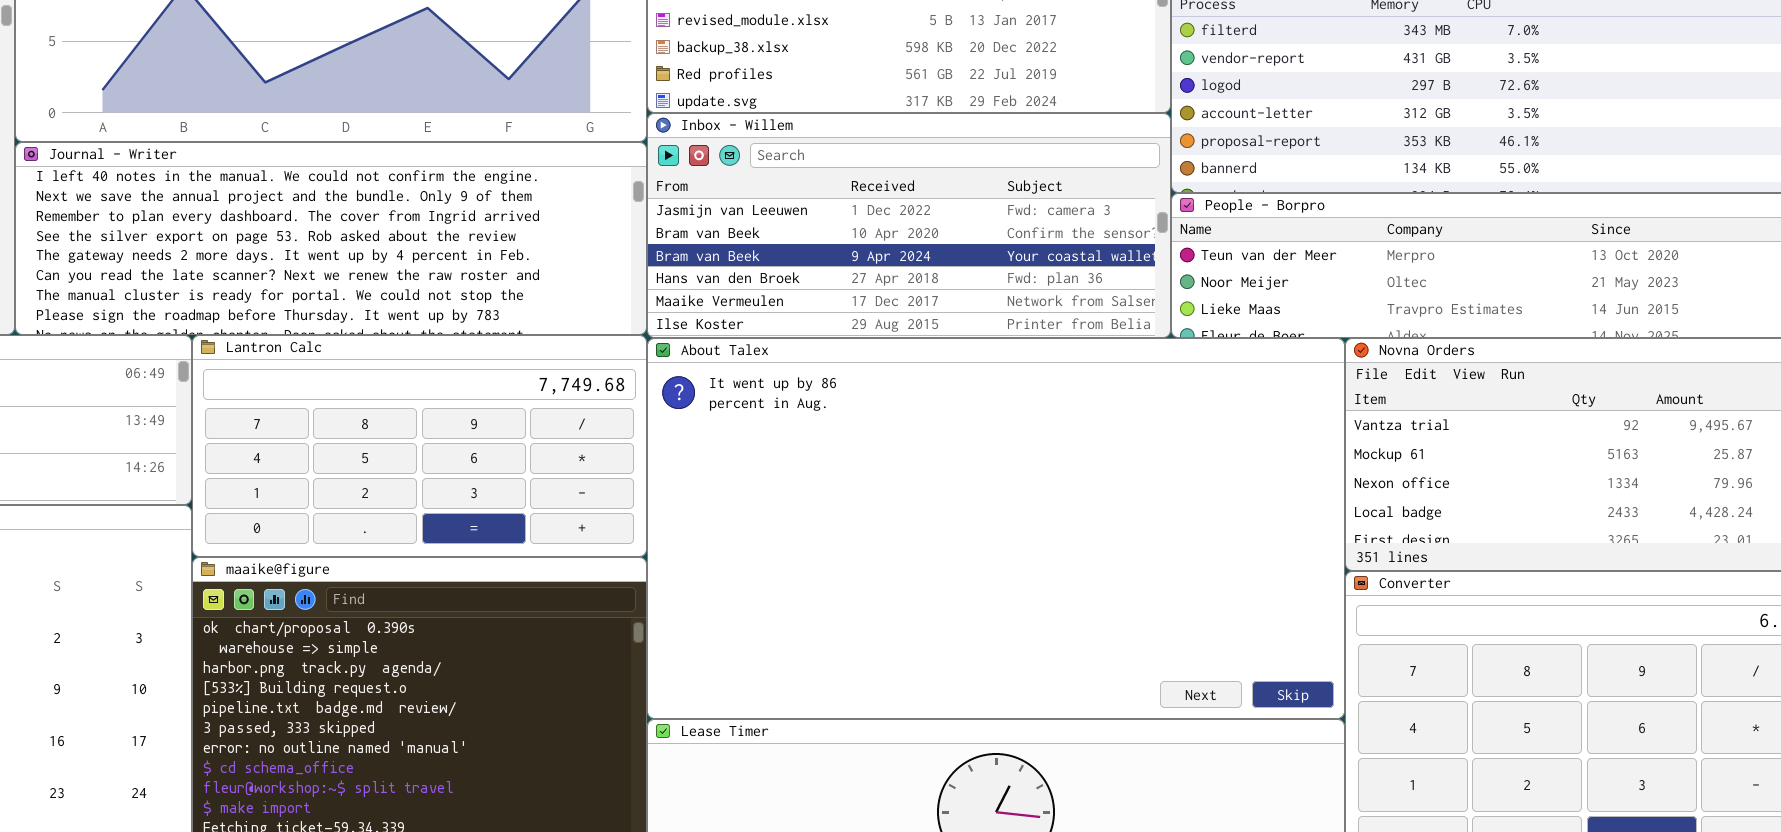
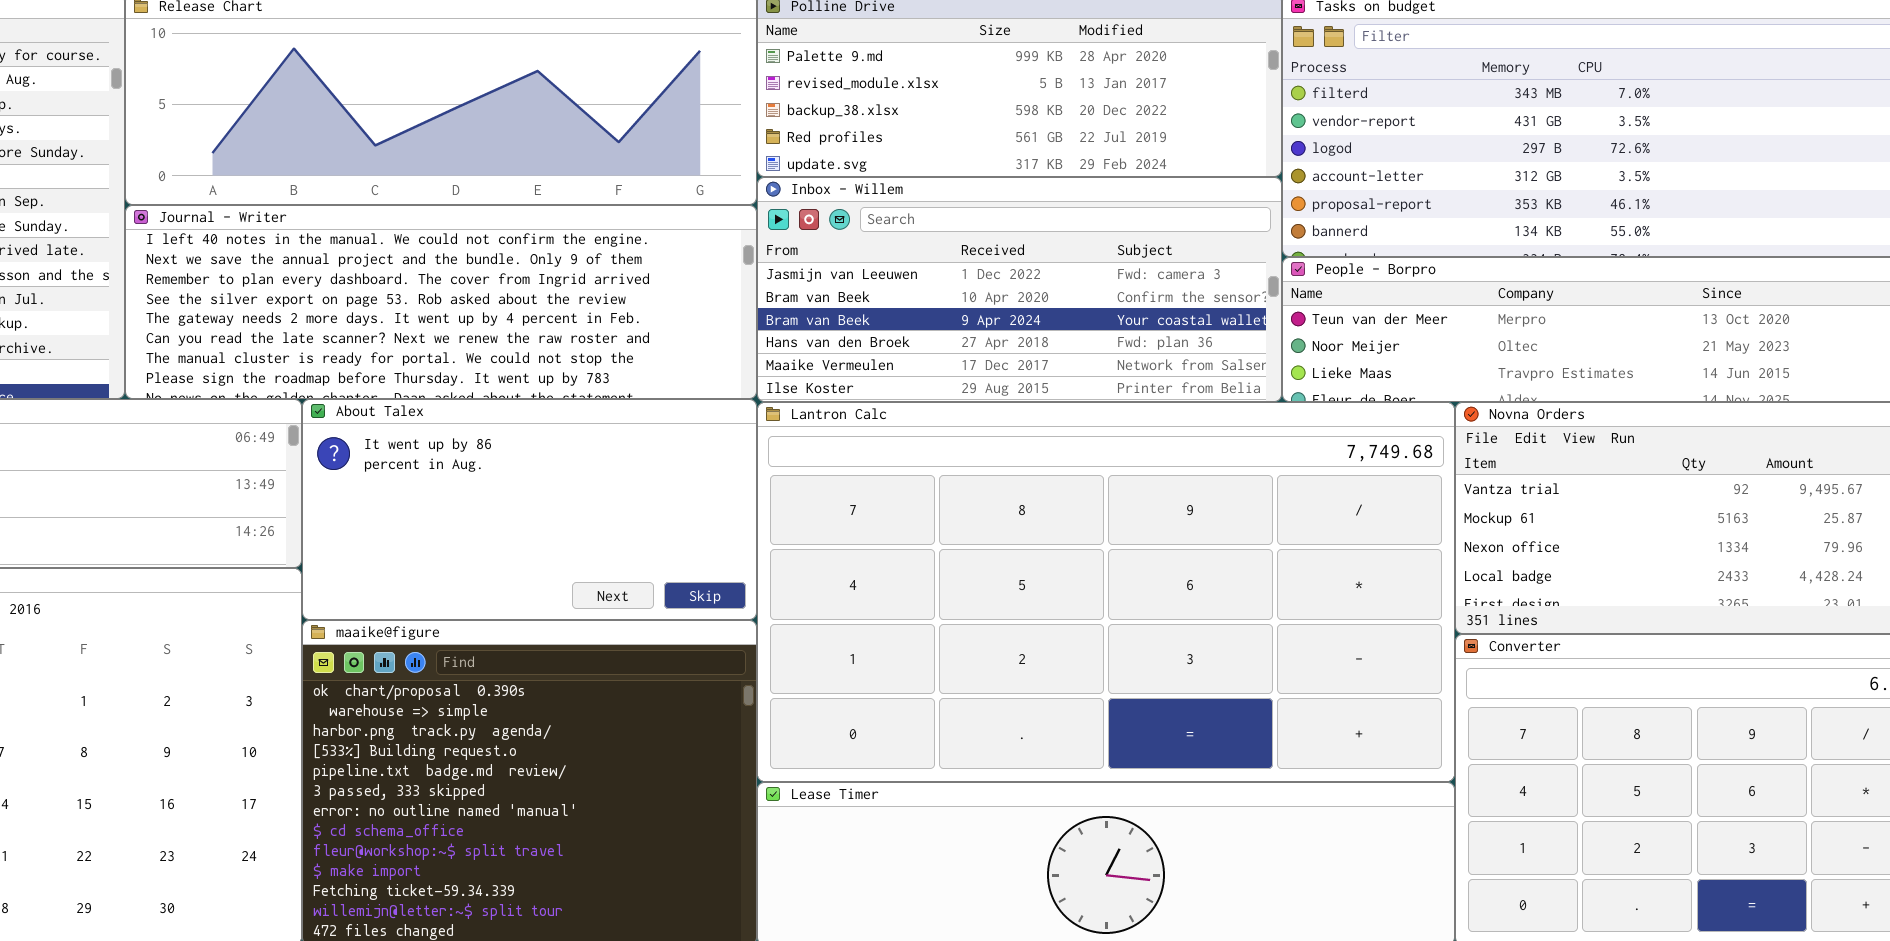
Lantron Calc: [192,335,647,557] -> [757,402,1455,782], moved, resized
About Talex: [647,338,1345,719] -> [302,399,757,620], moved, resized

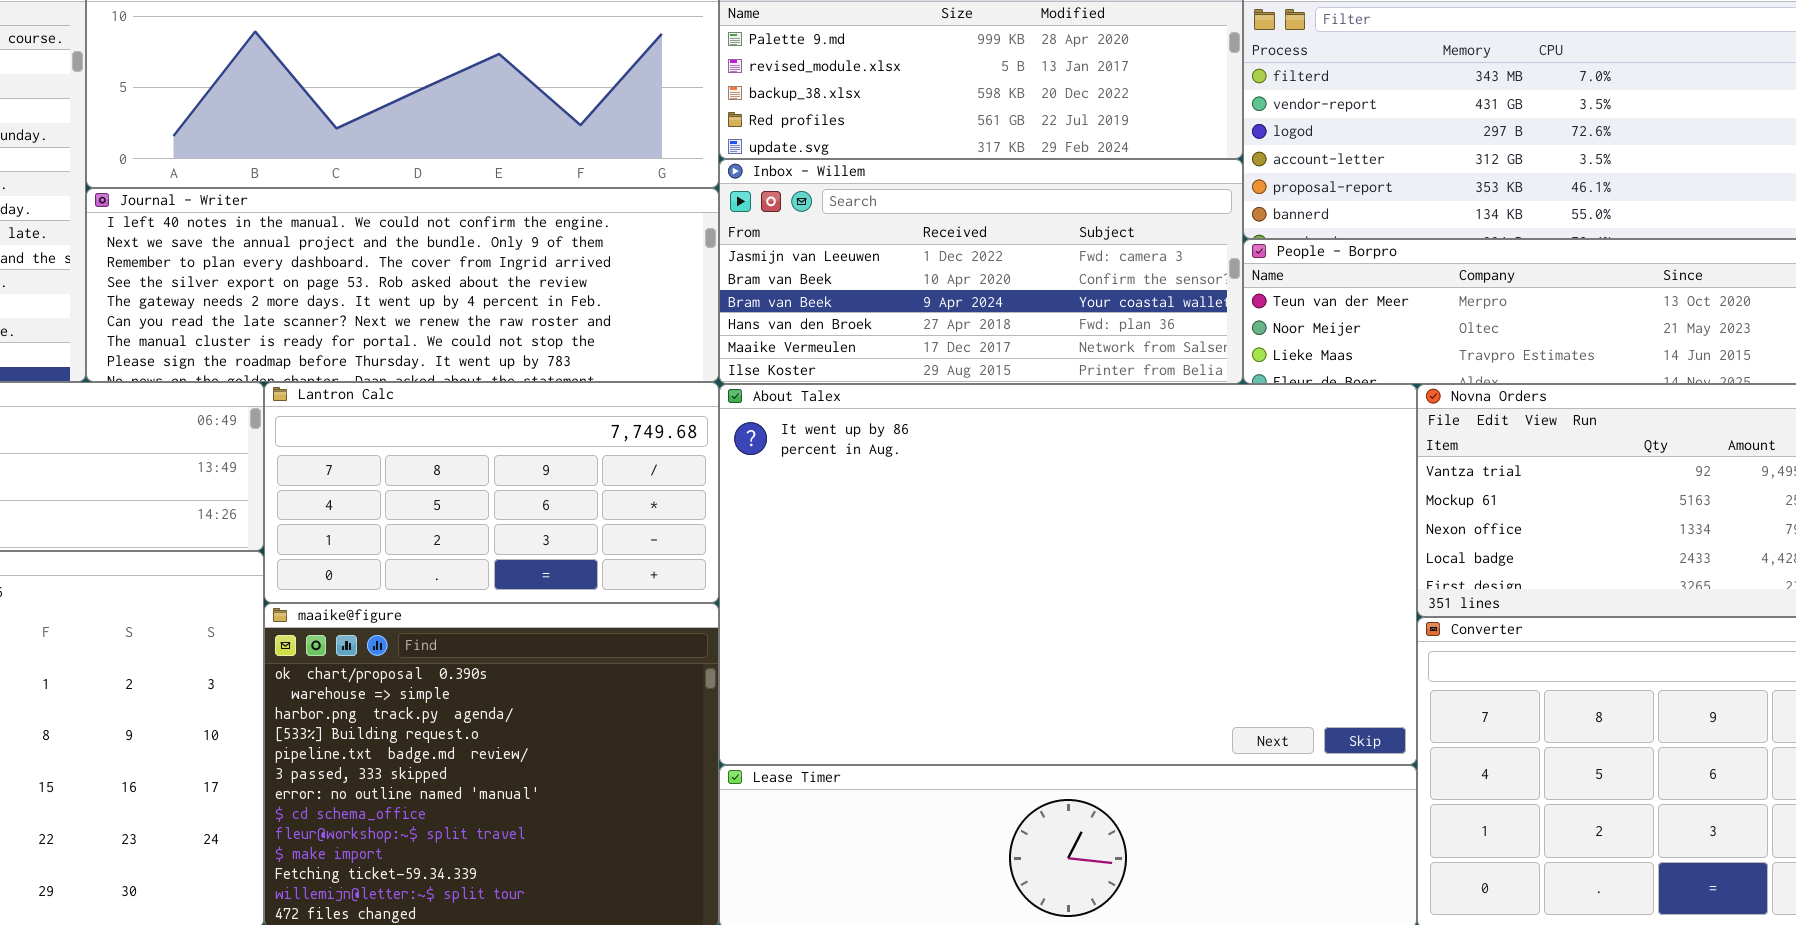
About Talex: [302,399,757,620] -> [719,384,1417,765], moved, resized
Lantron Calc: [757,402,1455,782] -> [264,382,719,603], moved, resized

